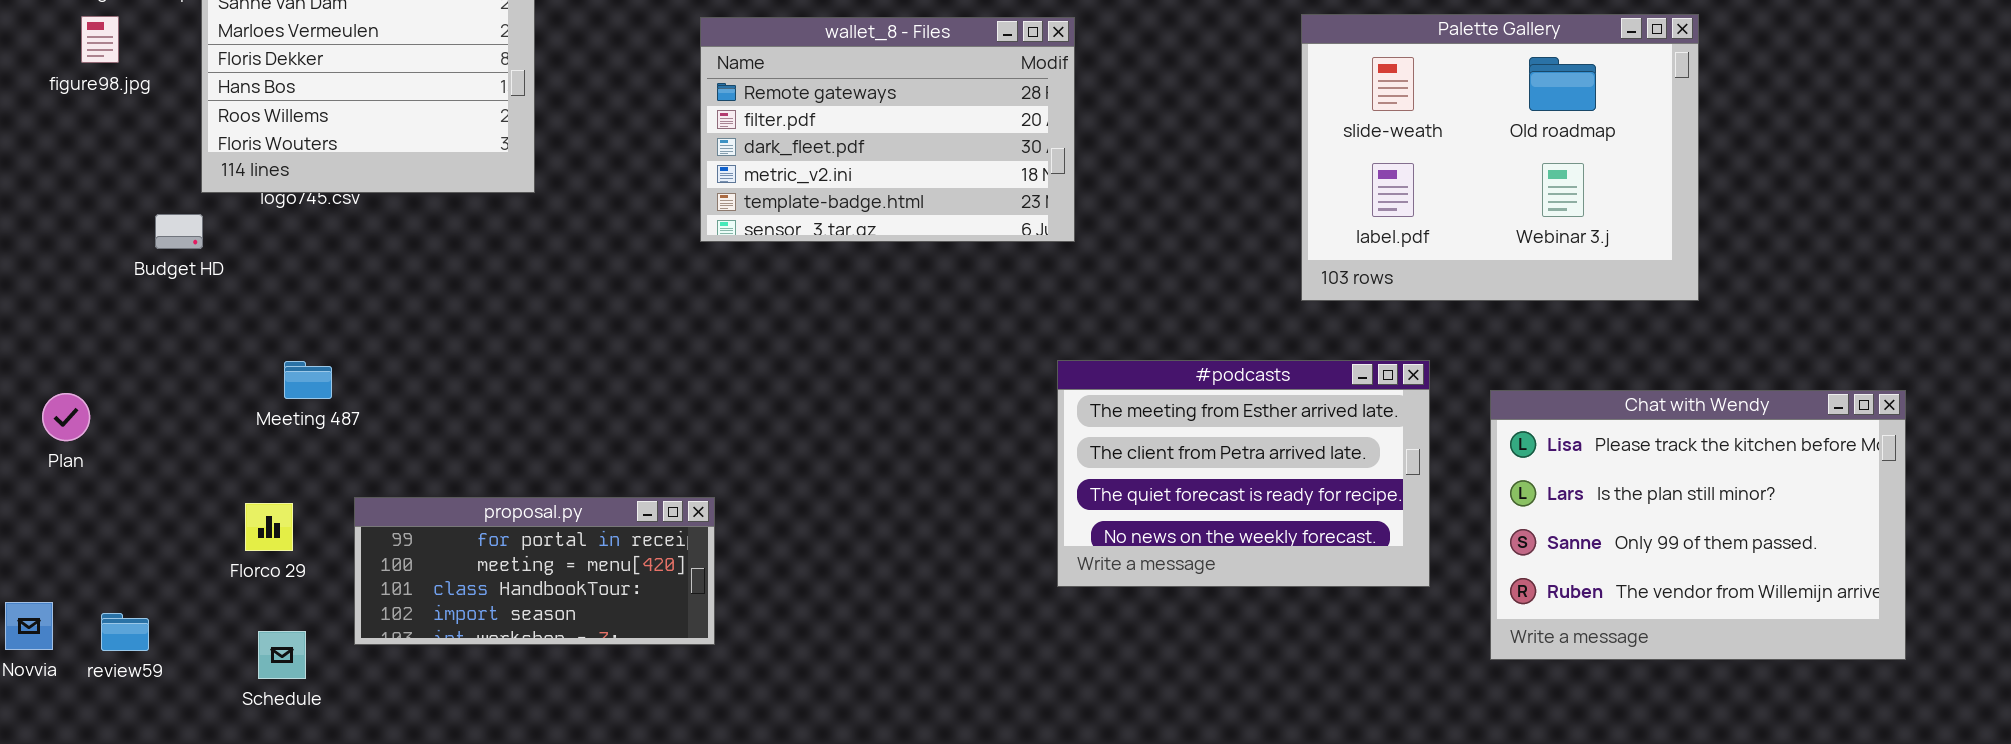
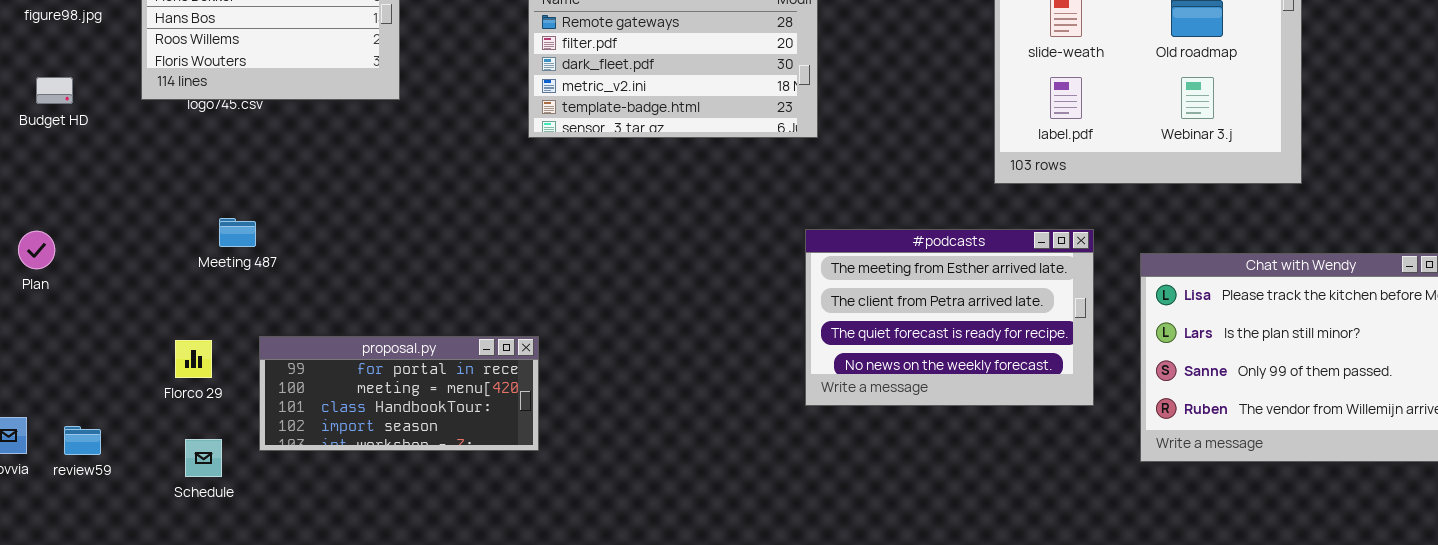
Budget HD: [155,214,203,249] -> [36,77,73,104], moved
Meeting 487: [284,361,332,399] -> [219,218,256,247], moved
Plan: [42,393,90,441] -> [18,231,55,269], moved

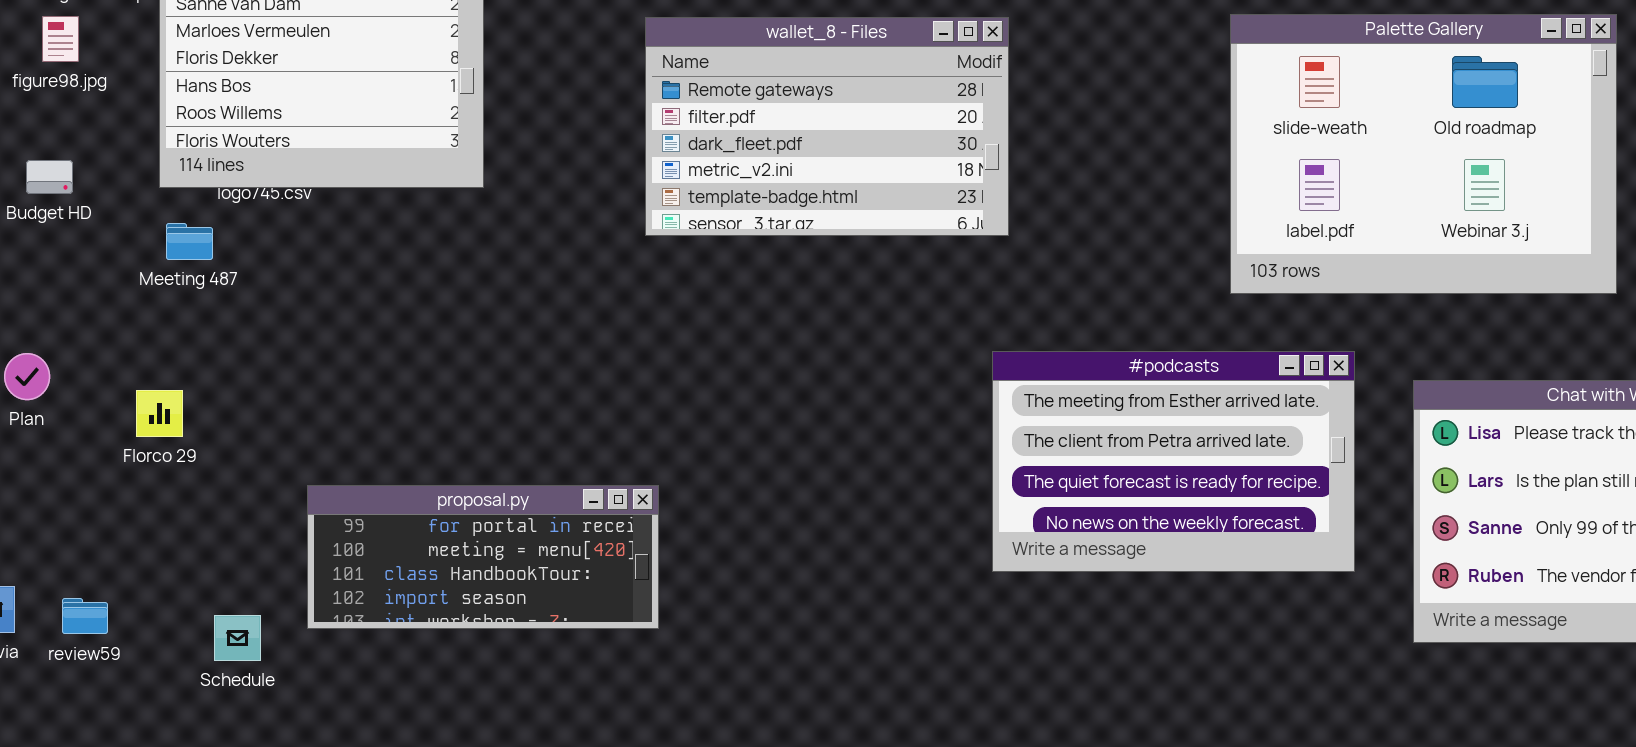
Meeting 487: [219,218,256,247] -> [166,223,213,260], moved
Florco 29: [175,340,212,378] -> [136,390,183,437], moved

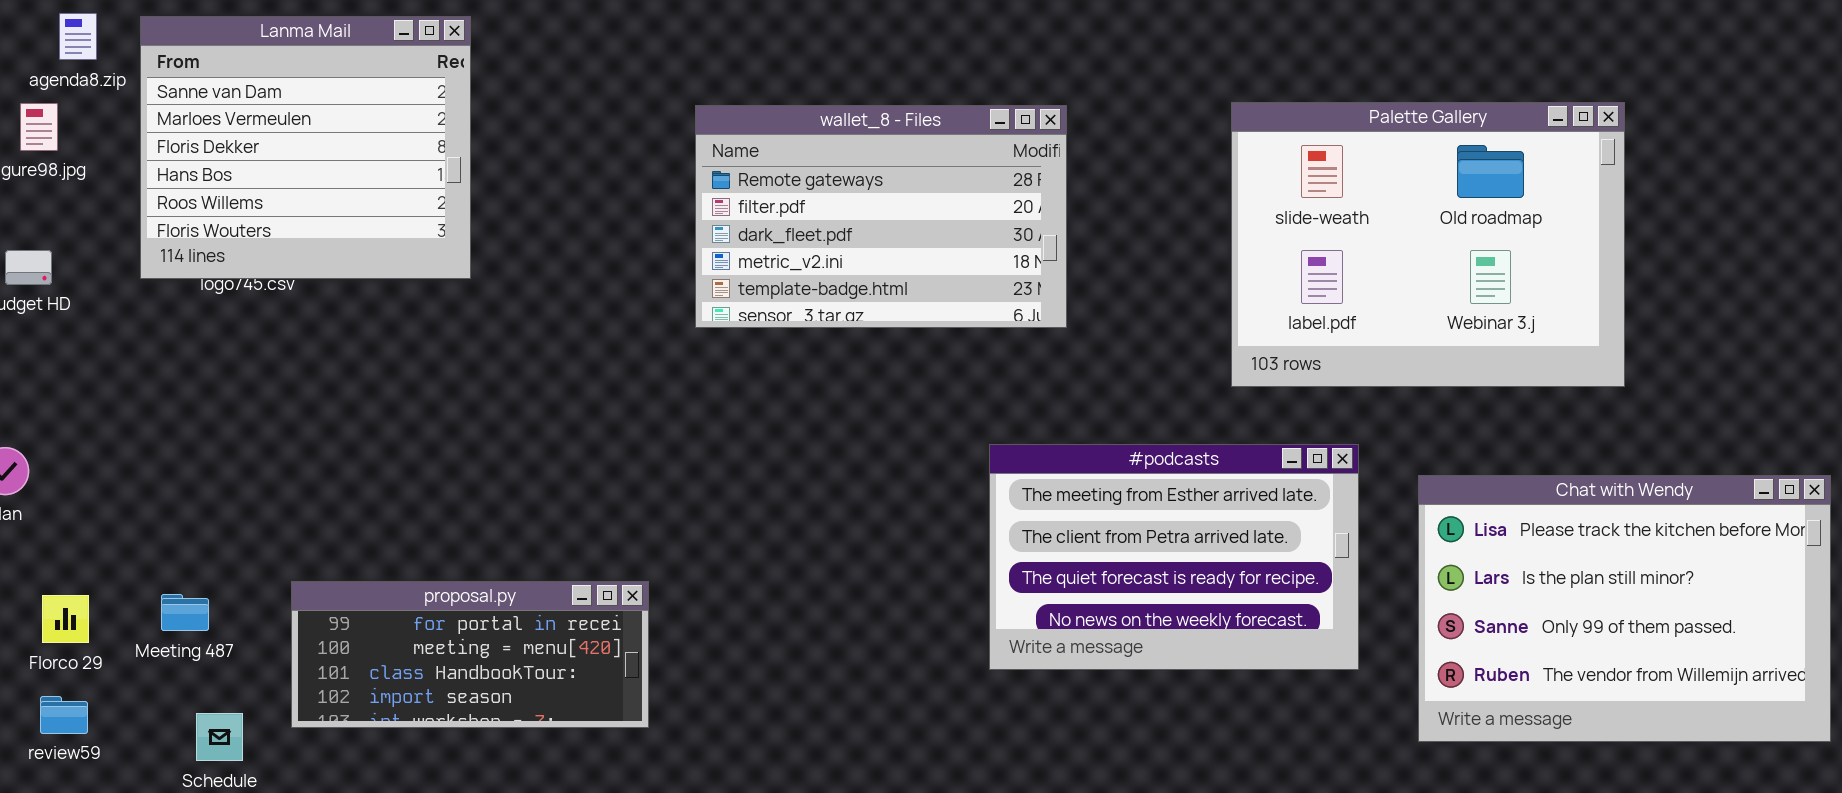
wallet_8 - Files: [645,17,1009,236] -> [695,105,1067,328], moved
Meeting 487: [166,223,213,260] -> [161,594,209,631], moved
Florco 29: [136,390,183,437] -> [42,595,89,643], moved

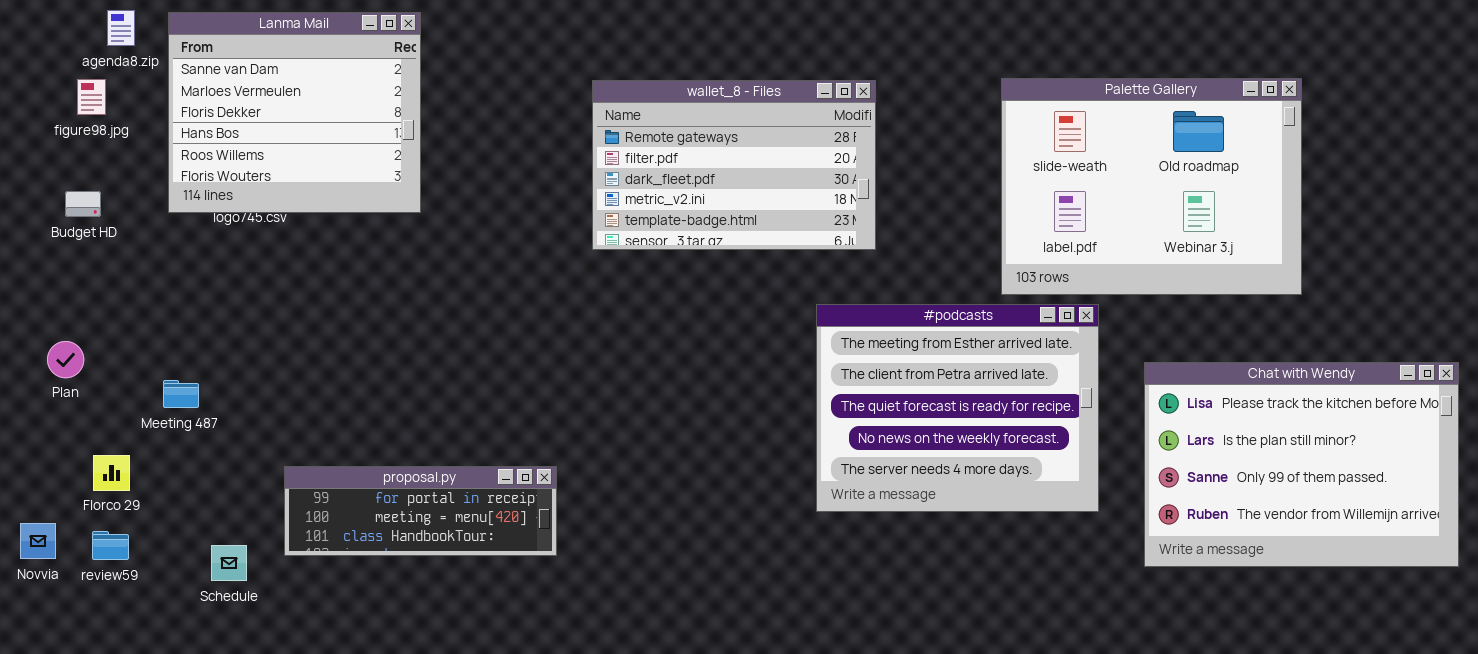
#podcasts: [989,444,1359,670] -> [816,304,1099,512], resized
proposal.py: [291,581,649,728] -> [284,466,557,556], resized
Meeting 487: [161,594,209,631] -> [163,380,199,408], moved

